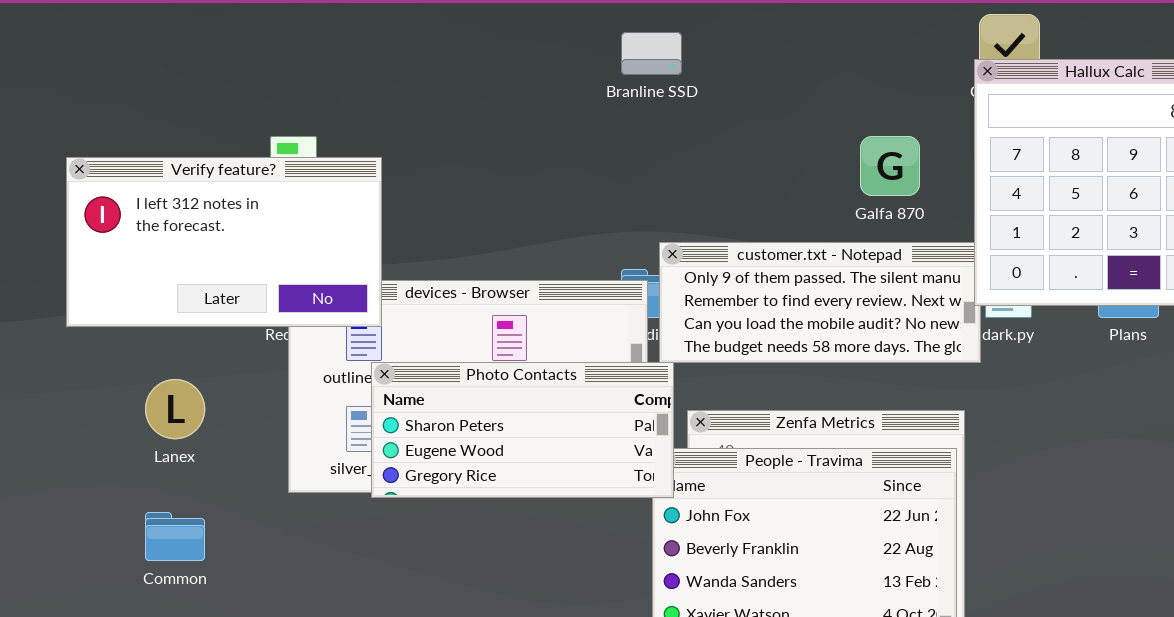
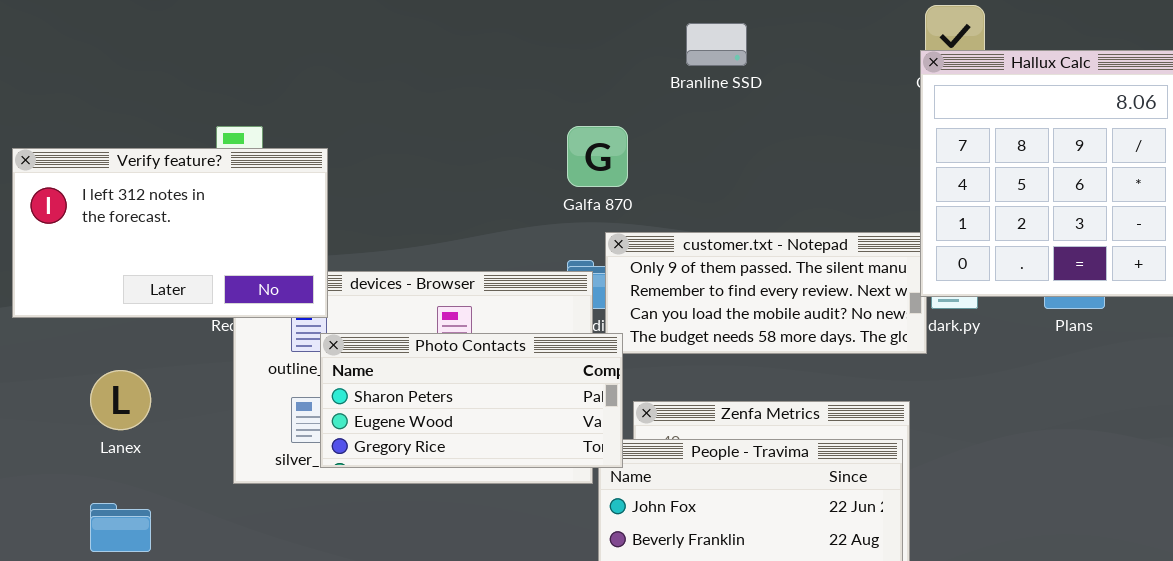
Branline SSD: [621,32,682,75] -> [686,23,747,66], moved
Galfa 870: [860,136,920,196] -> [567,126,628,187], moved
Photo Contacts: [371,362,674,498] -> [320,333,623,468], moved

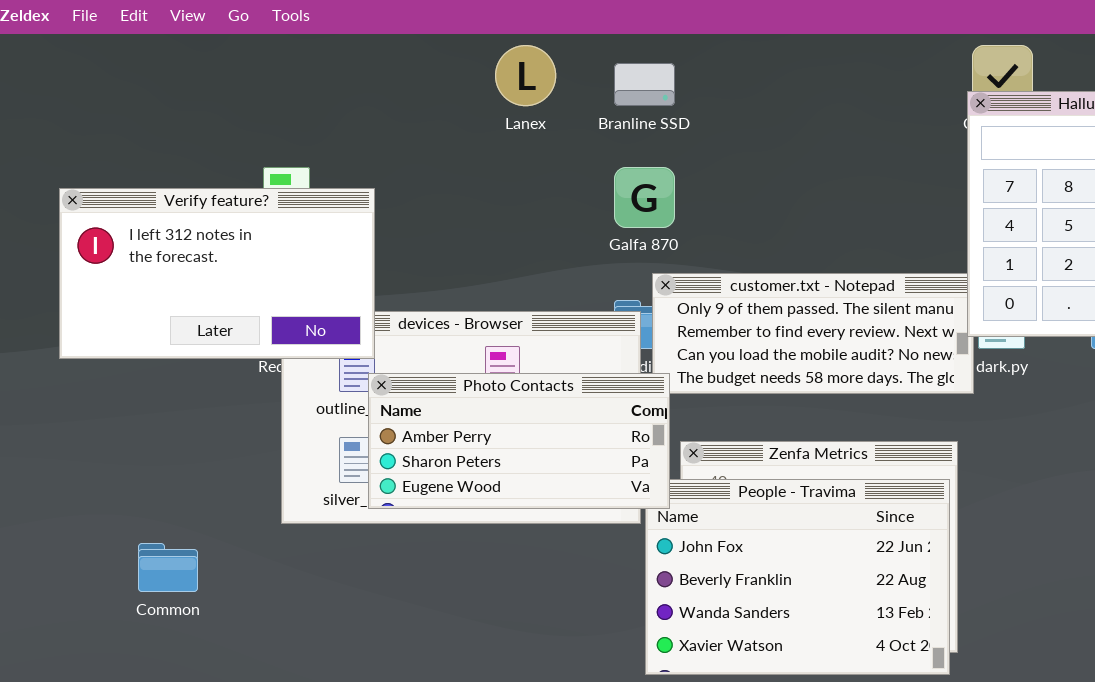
Branline SSD: [686,23,747,66] -> [614,63,675,106], moved
Photo Contacts: [320,333,623,468] -> [368,373,670,509], scrolled up 1 row
Lanex: [90,370,151,430] -> [495,45,556,106], moved

